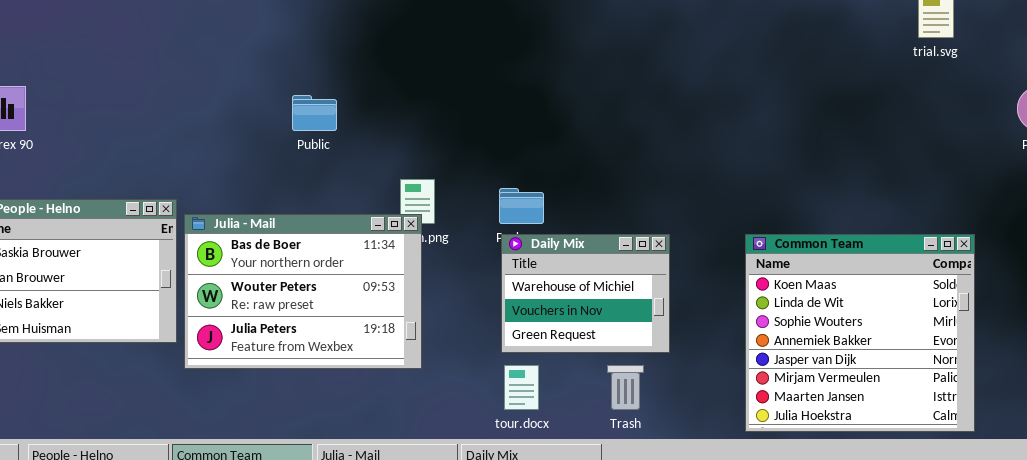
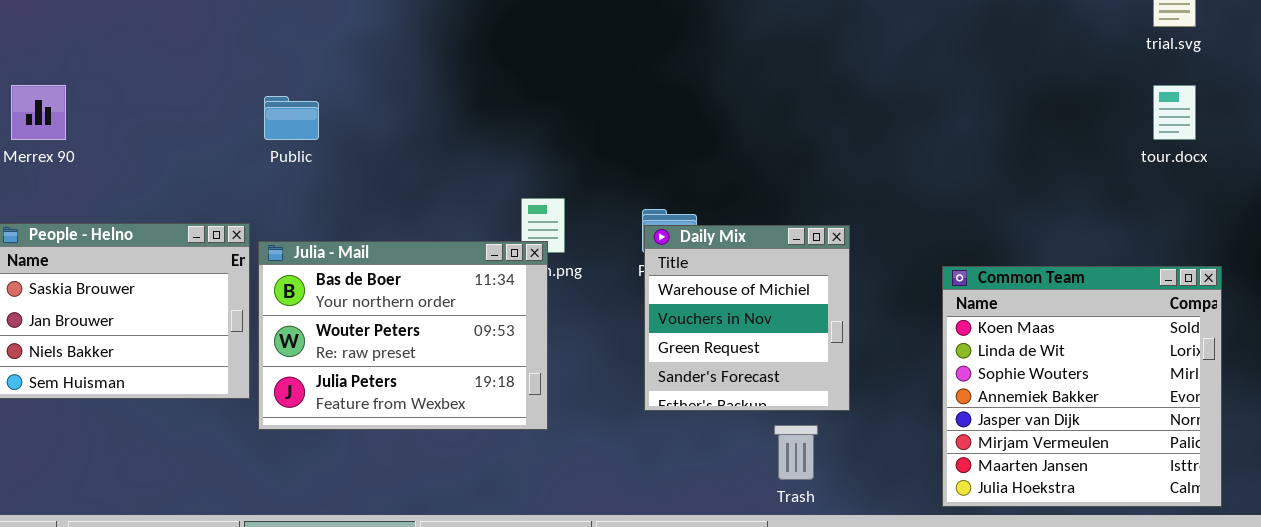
Public: [292,95,337,131] -> [264,96,319,140], moved
Daily Mix: [501,234,670,353] -> [644,225,850,411], resized
tour.docx: [504,365,539,410] -> [1153,85,1196,140], moved

